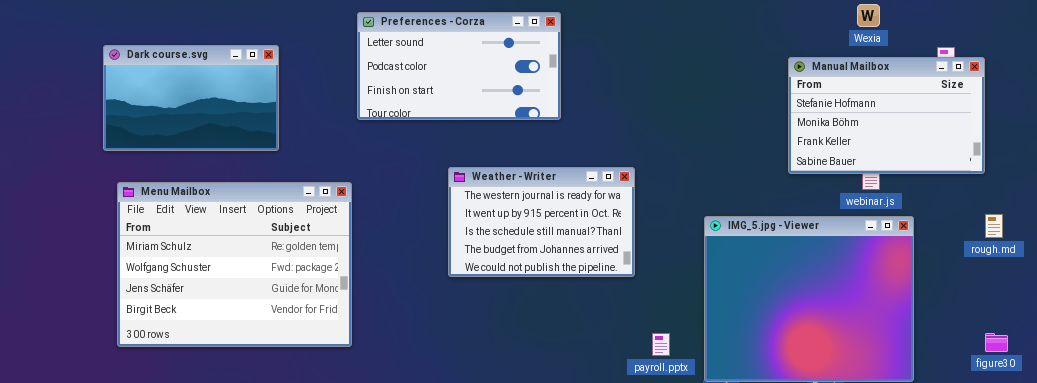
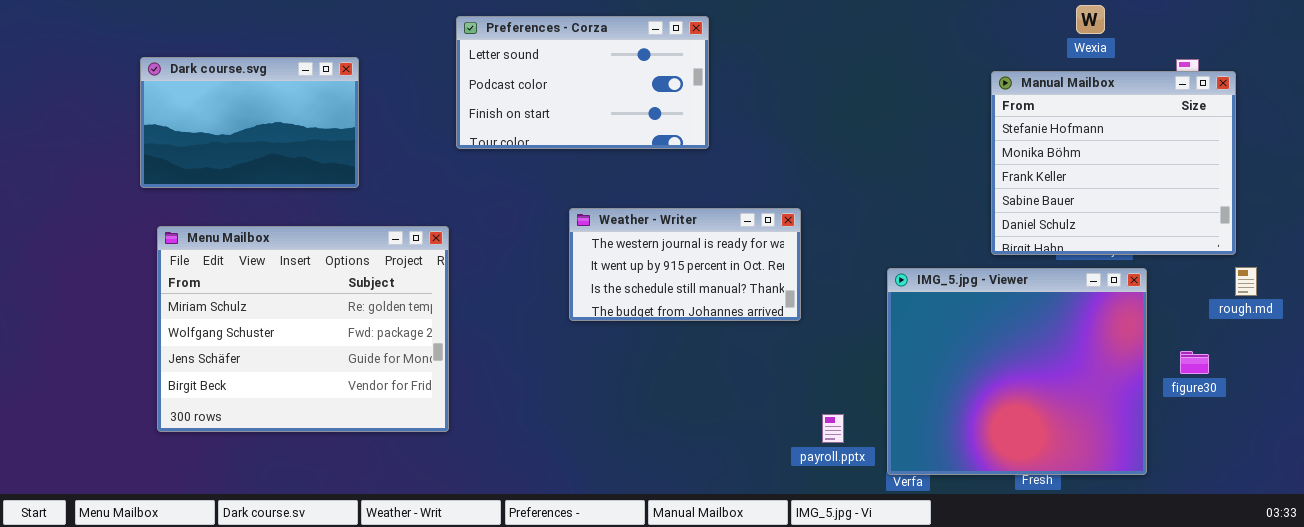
Manual Mailbox: [788,57,985,174] -> [991,71,1236,255], resized
Weather - Writer: [448,167,635,277] -> [569,208,801,321], resized
figure30: [985,333,1008,352] -> [1180,351,1209,374], moved

